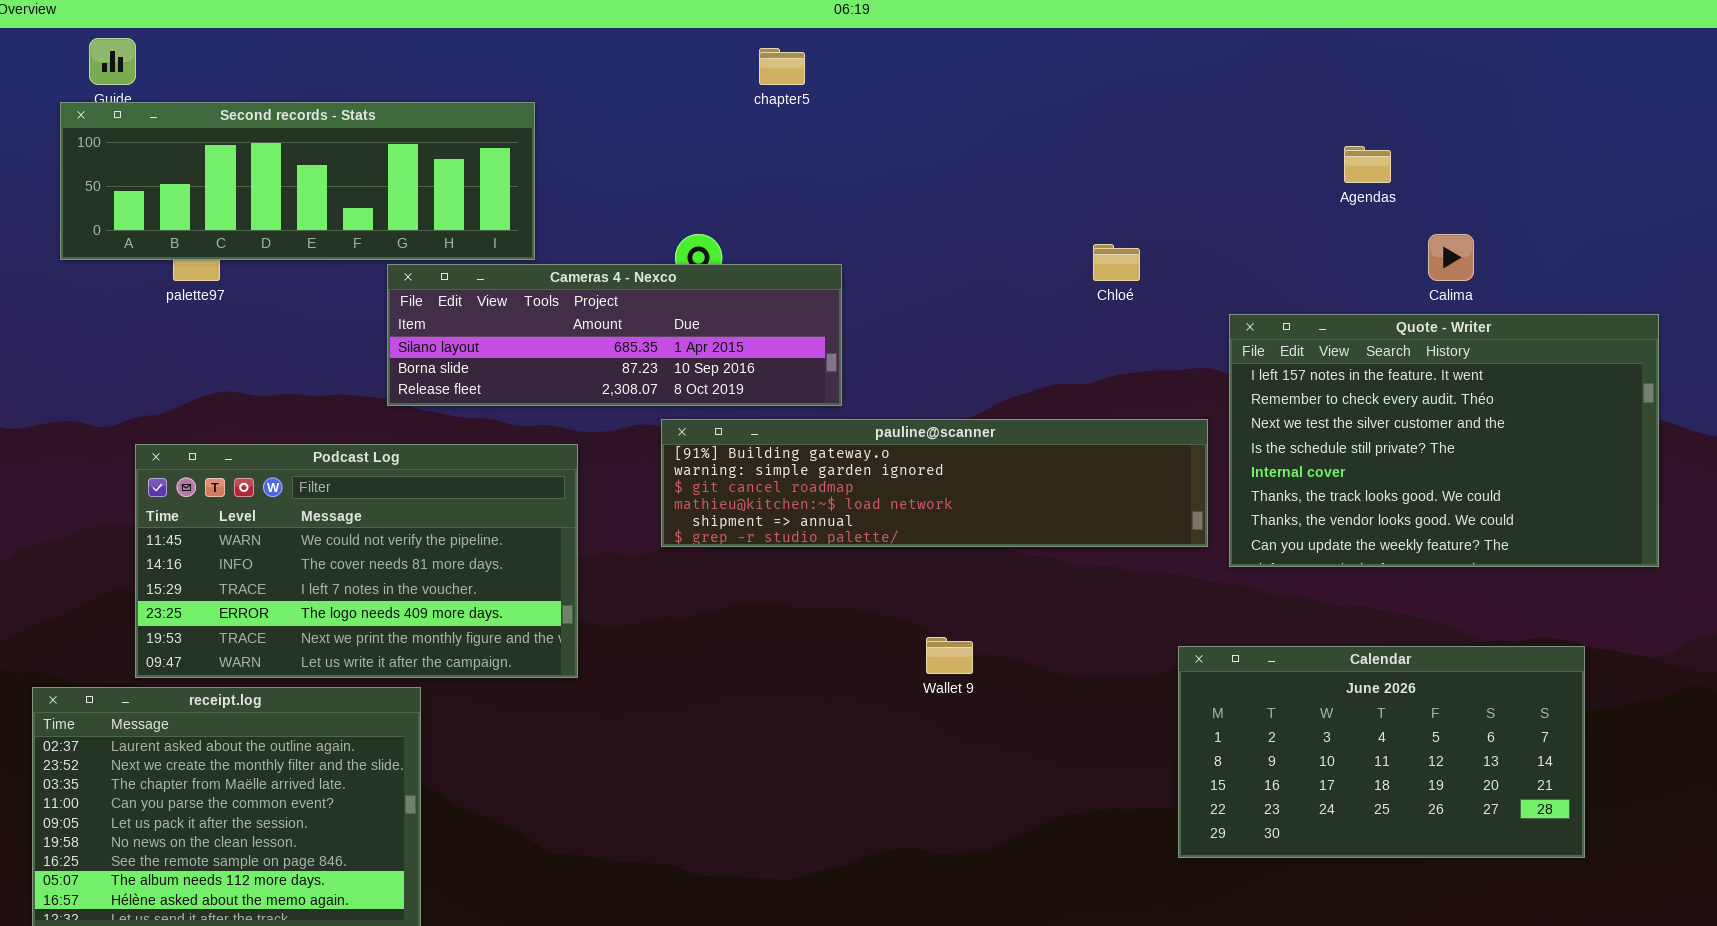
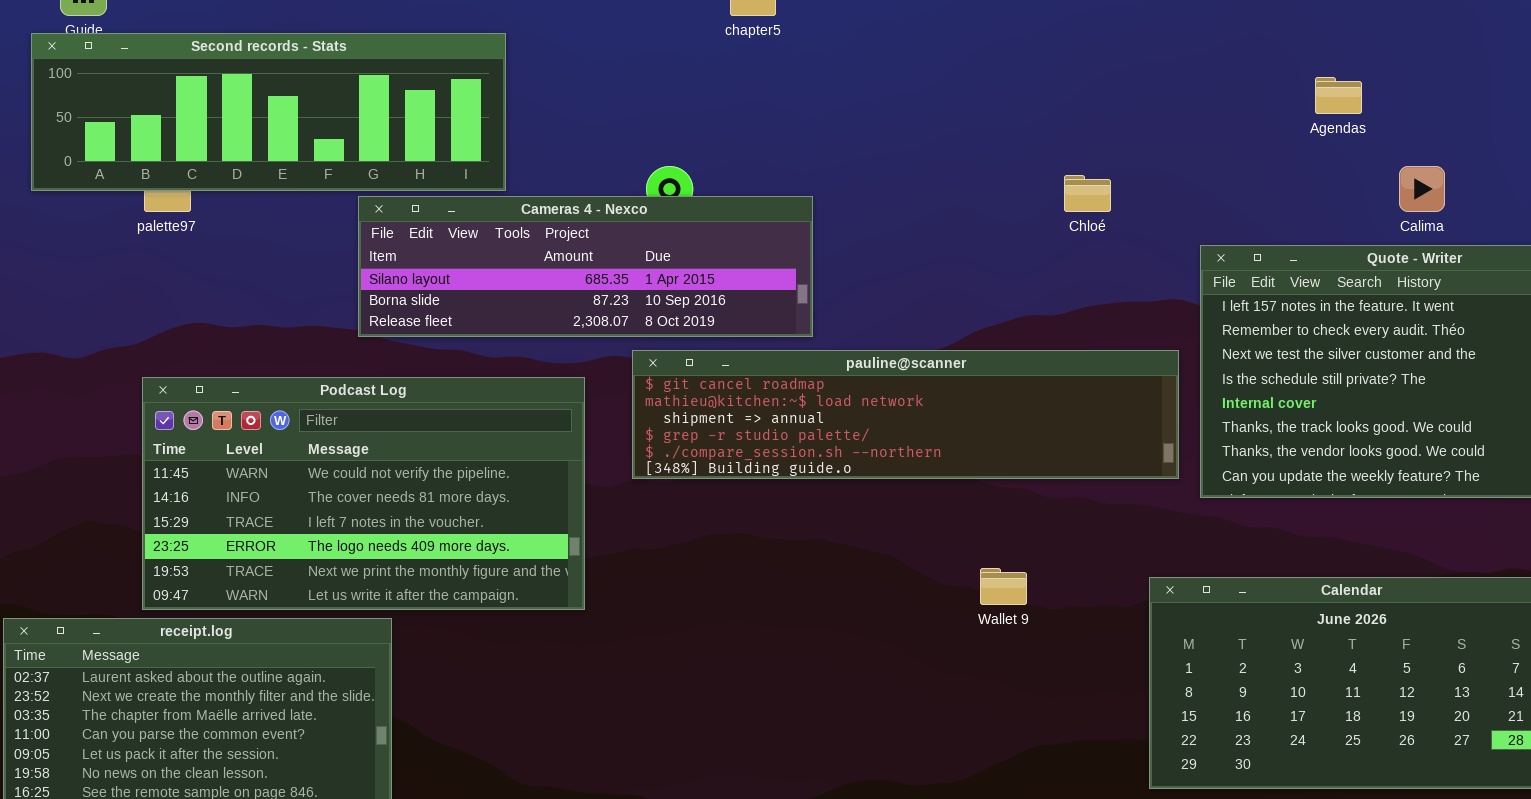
pauline@scanner: [661,419,1208,547] -> [632,350,1179,479], scrolled down 2 rows
Podcast Log: [135,444,578,678] -> [142,377,585,610], moved
Wallet 9: [926,637,973,674] -> [980,568,1027,605], moved

